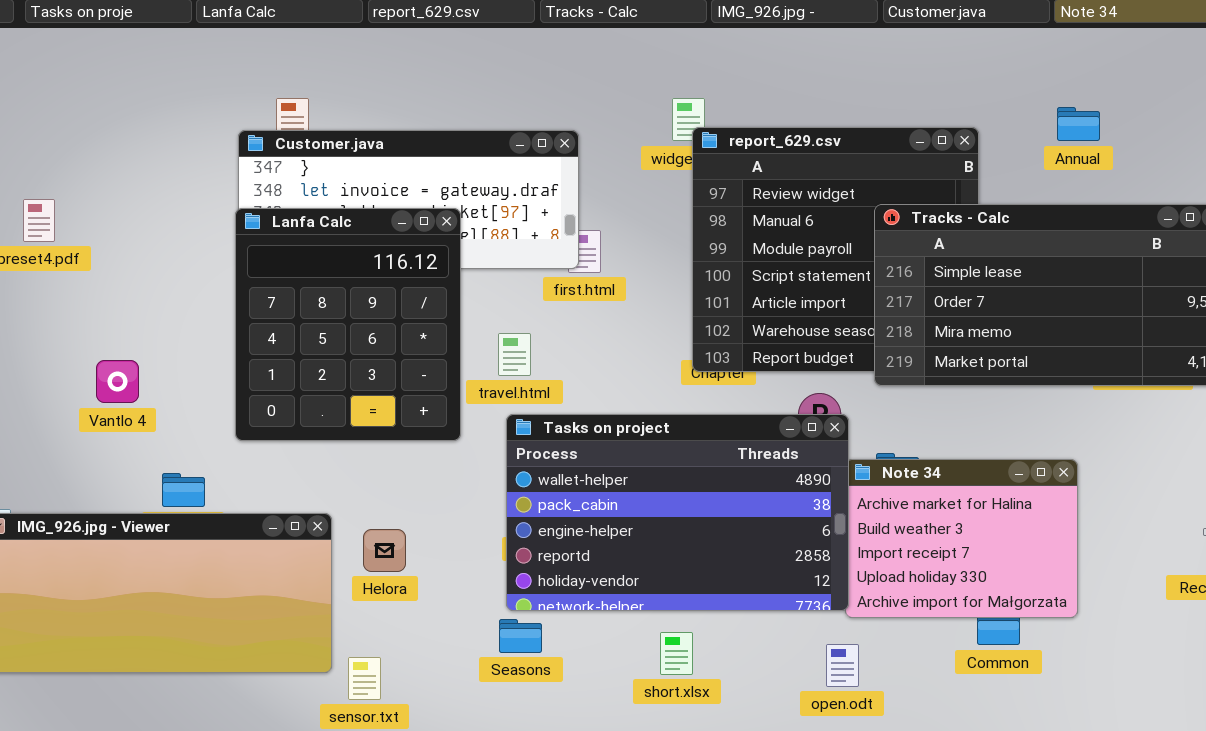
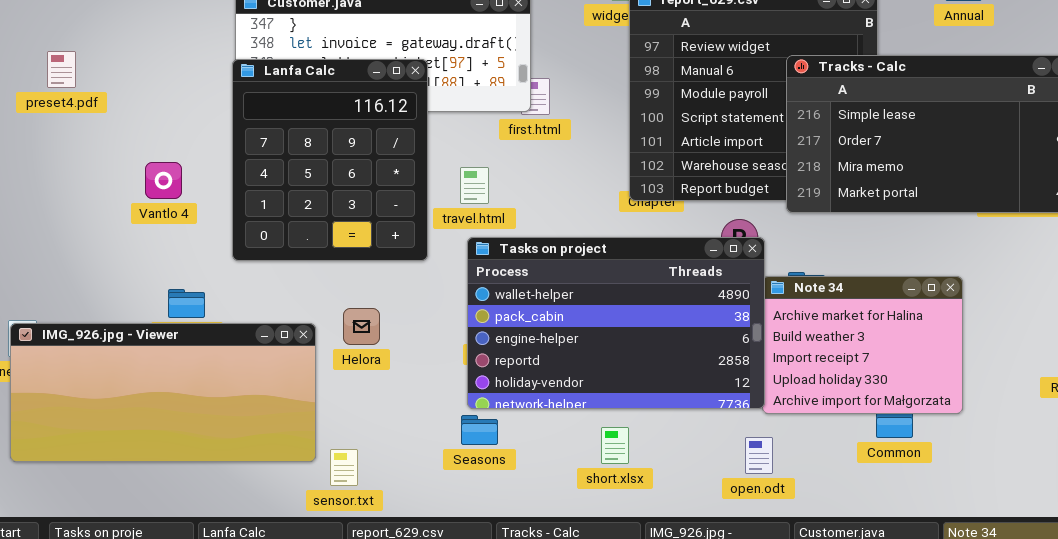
Vantlo 4: [96,360,139,403] -> [145,162,182,199], moved
Helora: [363,529,406,572] -> [343,308,380,345], moved

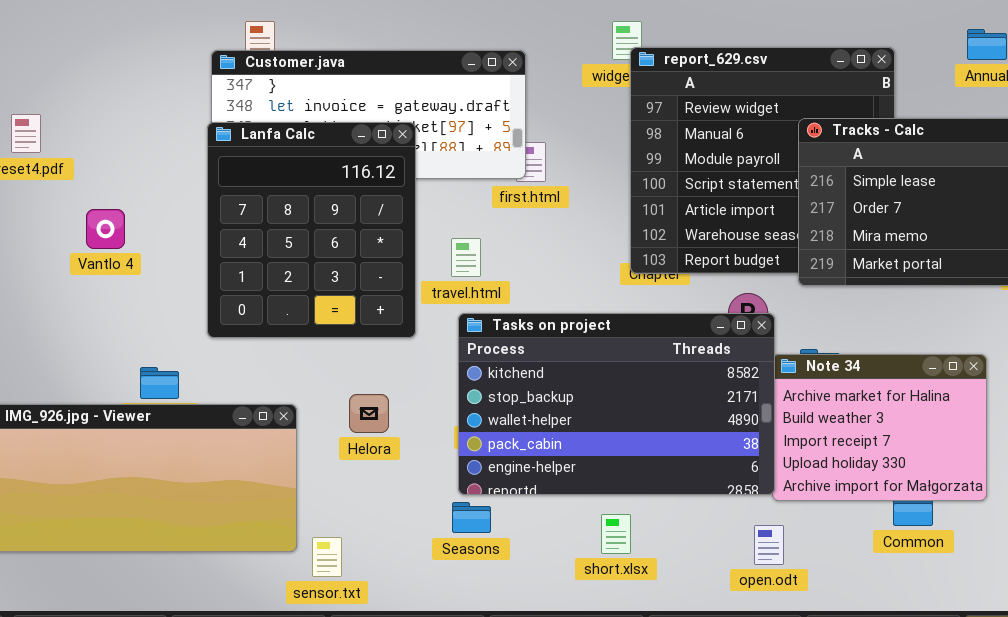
Vantlo 4: [145,162,182,199] -> [86,209,125,249], moved
Tasks on project: [467,237,765,409] -> [458,313,775,495], scrolled up 2 rows
Helora: [343,308,380,345] -> [349,394,389,433], moved

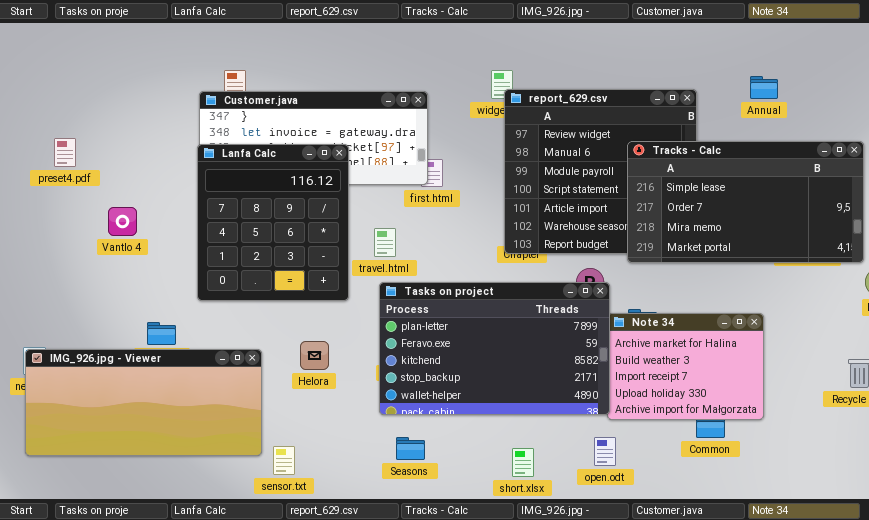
Tasks on project: [458,313,775,495] -> [379,282,610,415], scrolled up 2 rows
Seasons: [452,502,491,533] -> [396,437,425,460], moved
short.xlsx: [601,514,631,554] -> [512,448,534,477], moved

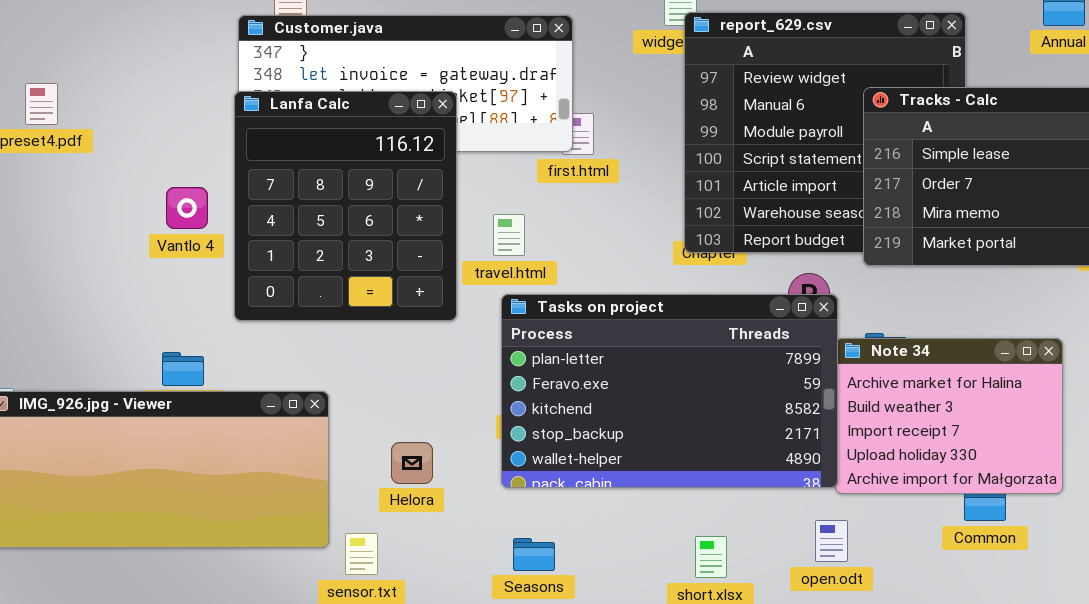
Vantlo 4: [108,207,137,236] -> [166,187,208,229], moved
Helora: [300,341,329,370] -> [391,442,433,484], moved
Seasons: [396,437,425,460] -> [513,538,555,571], moved

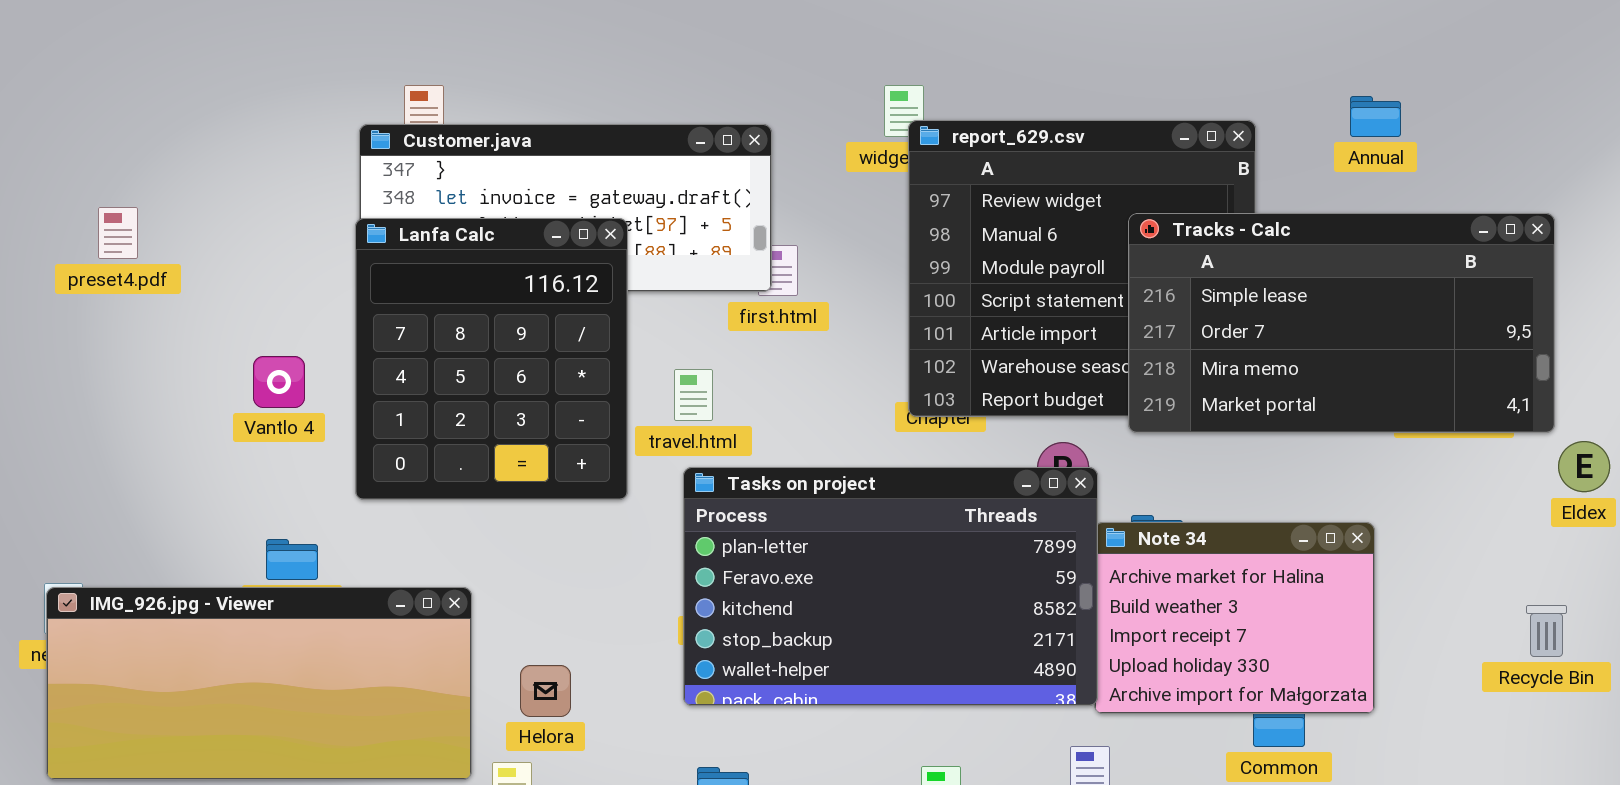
Vantlo 4: [166,187,208,229] -> [253,356,305,408], moved
Helora: [391,442,433,484] -> [520,665,571,717], moved

